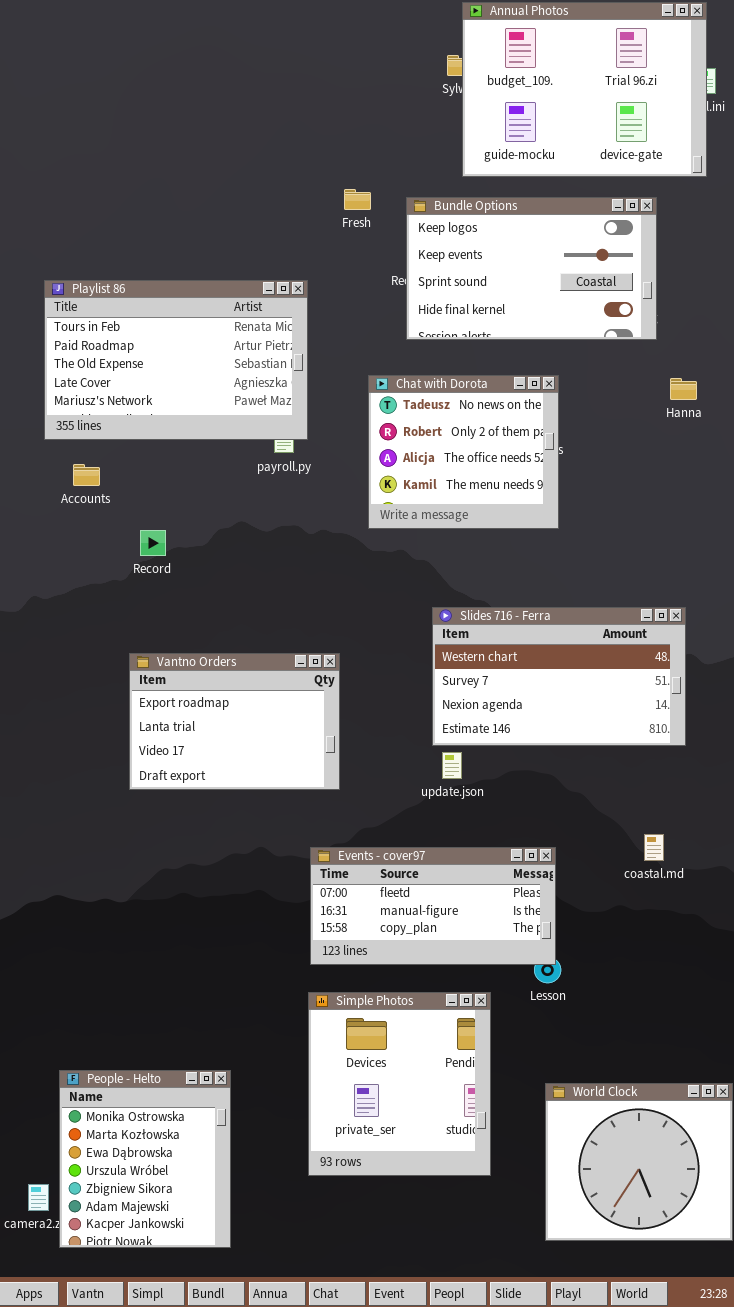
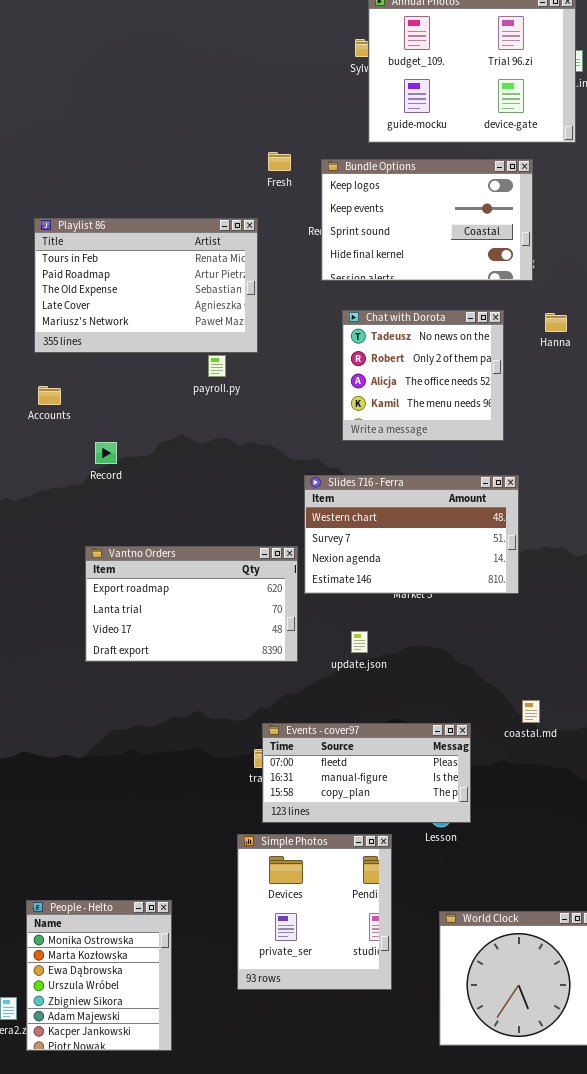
Playlist 86: [44,280,308,440] -> [34,218,258,353], moved
Chat with Dorota: [368,375,559,529] -> [342,310,504,441], moved
Slides 716 - Ferra: [432,607,686,746] -> [304,475,519,594], moved
Vantno Orders: [129,653,340,790] -> [85,546,298,662], resized
Events - cover97: [310,847,556,965] -> [262,723,471,823], moved

